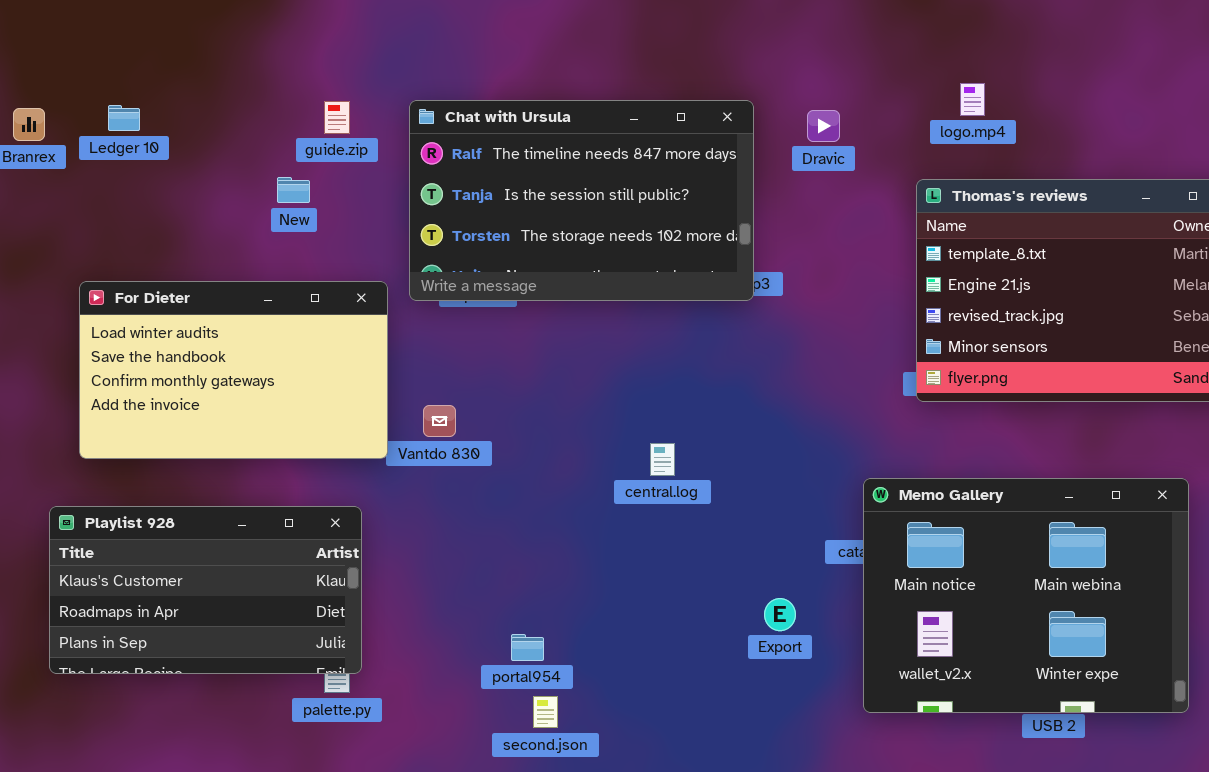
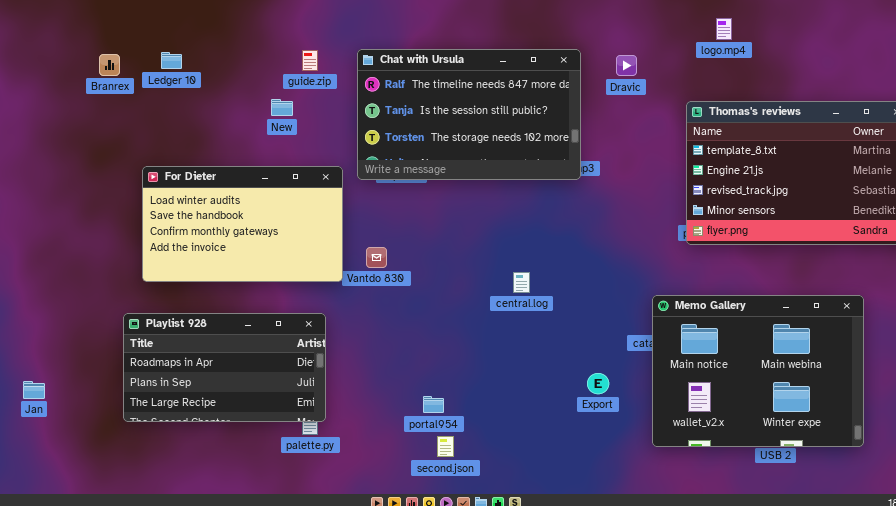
logo.mp4: [960,83,985,116] -> [716,18,732,40], moved
Playlist 928: [49,506,362,674] -> [123,313,326,422], scrolled down 1 row

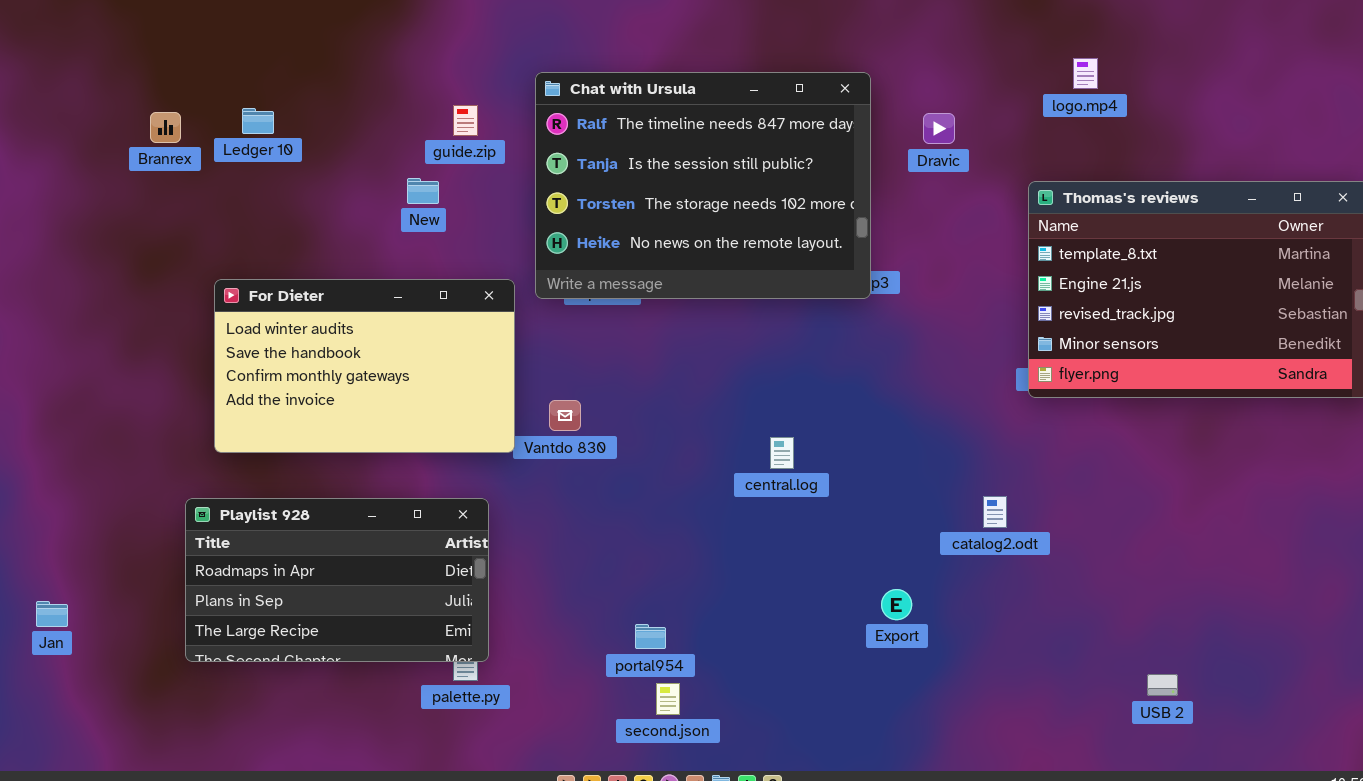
Chat with Ursula: [357,49,581,180] -> [535,72,871,299], resized
Memo Gallery: [652,295,864,447] -> none, closed

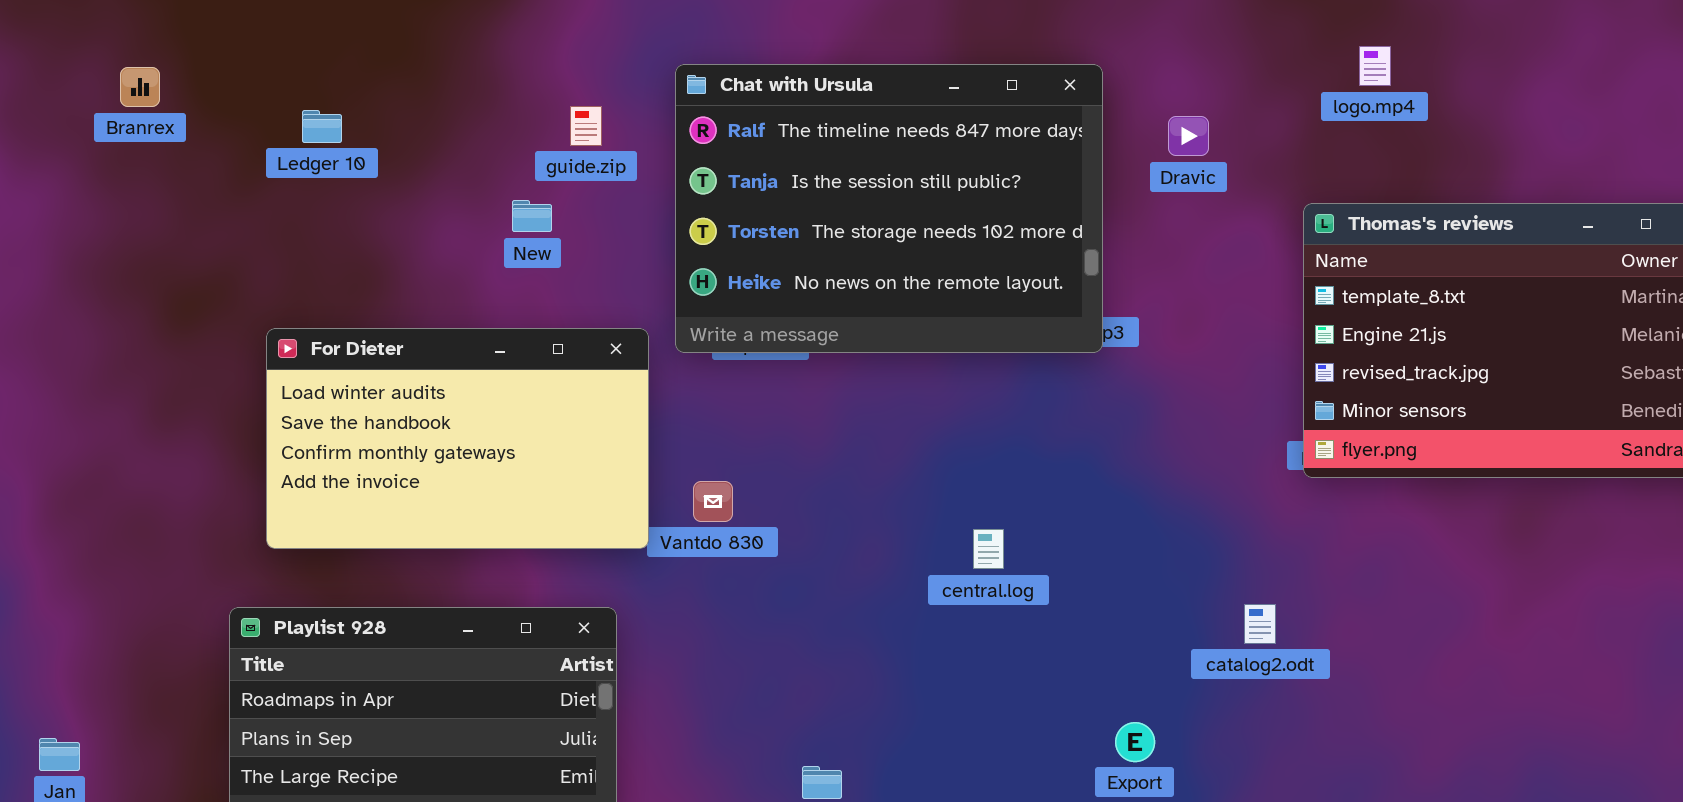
Branrex: [150,112,181,143] -> [120,67,160,107], moved

